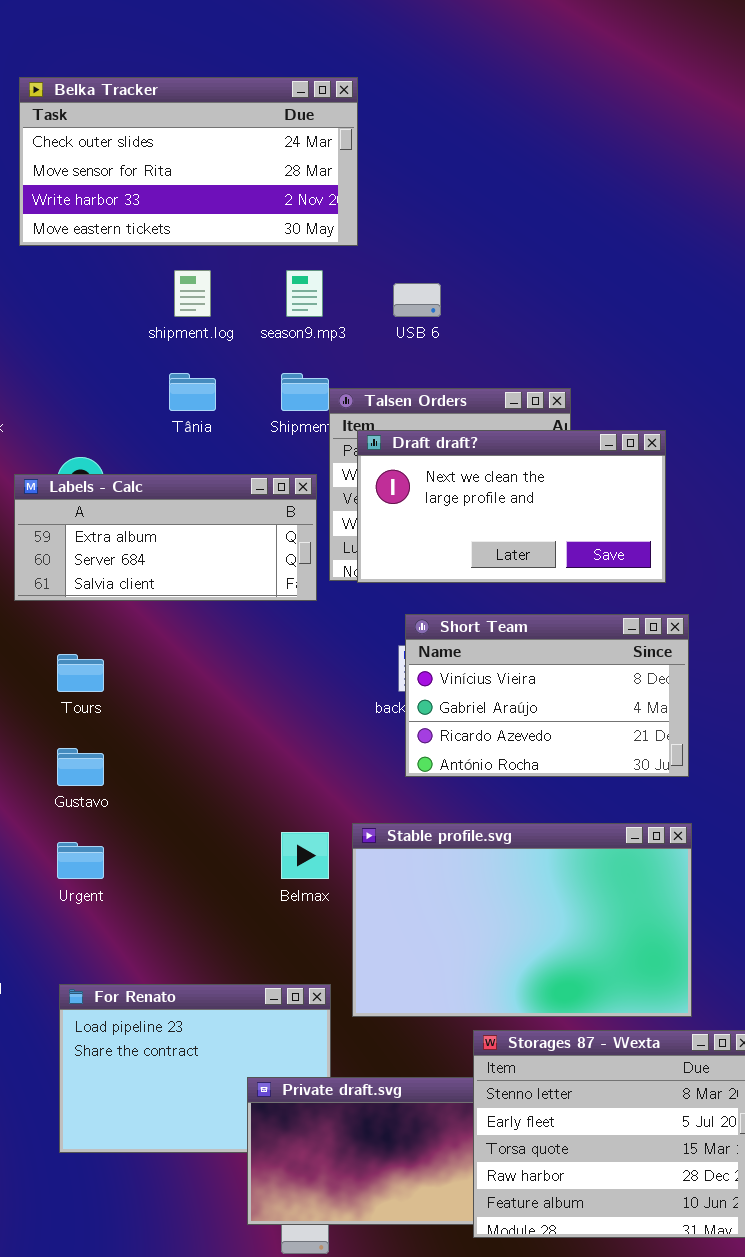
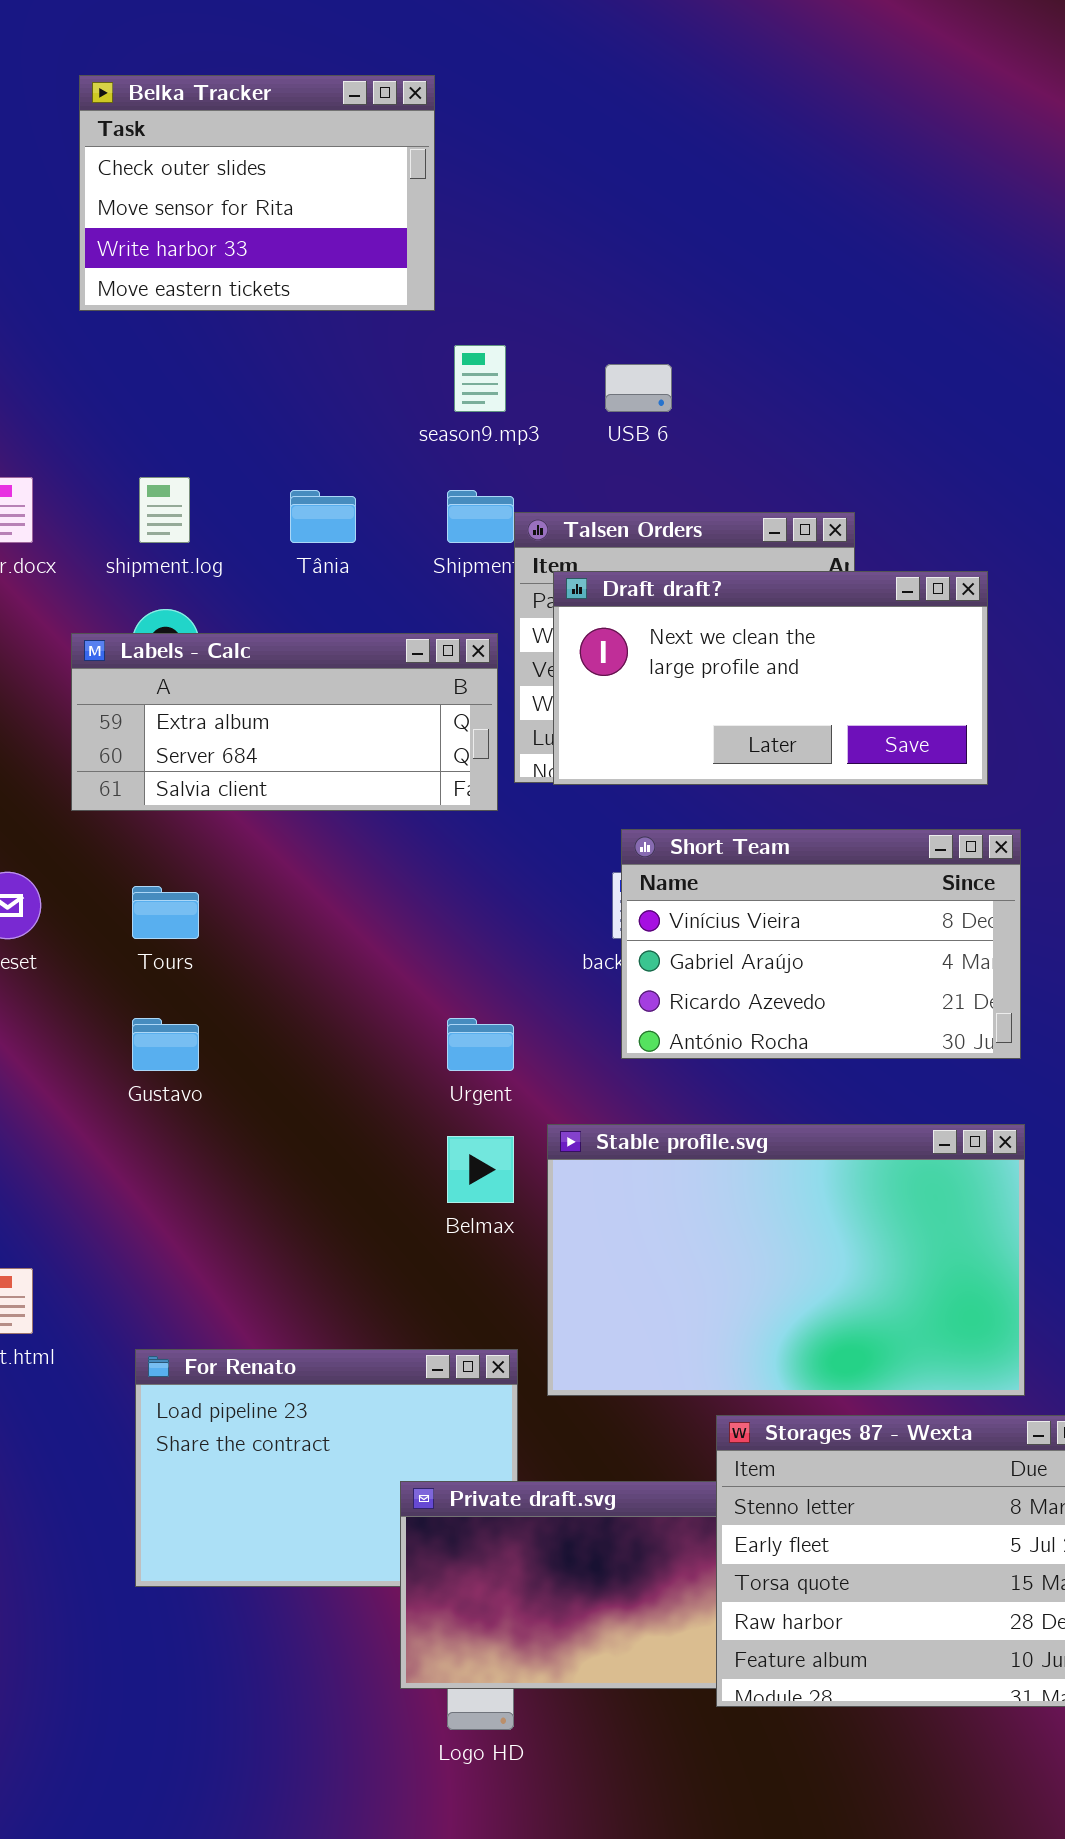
Belka Tracker: [19,77,358,246] -> [79,75,435,311], resized
shipment.log: [174,270,211,317] -> [139,477,190,543], moved
Urgent: [57,842,104,879] -> [447,1018,514,1071], moved

